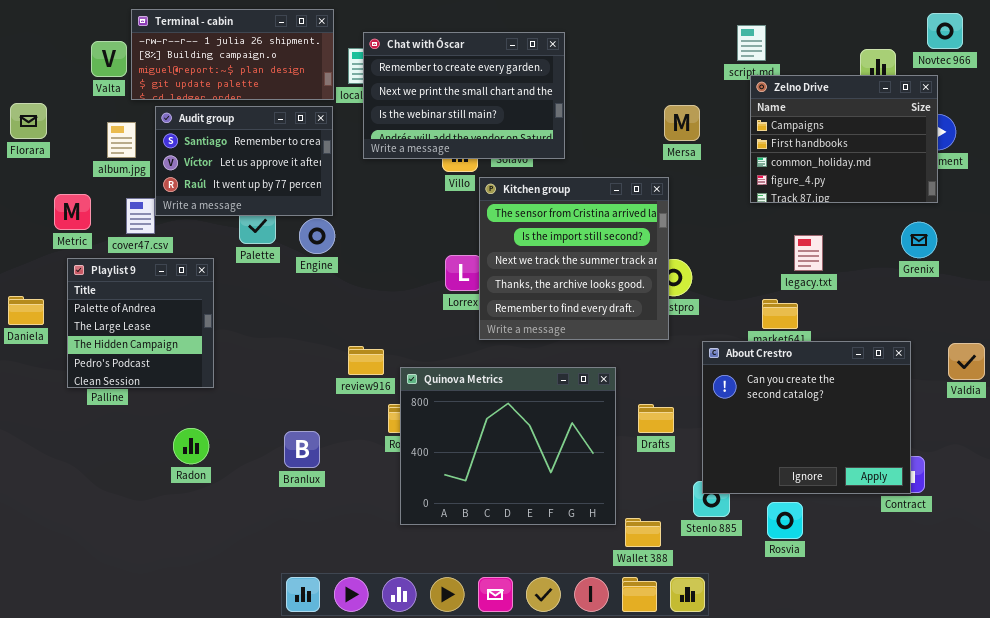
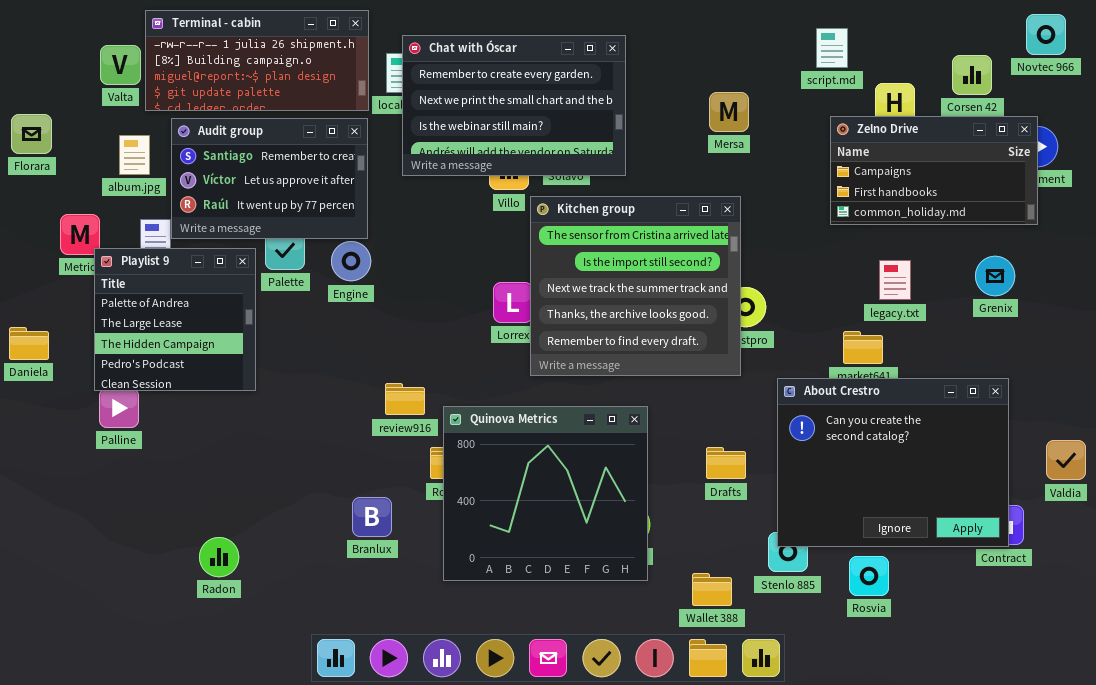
Zelno Drive: [750,75,938,203] -> [830,116,1038,225], resized
Mersa: [664,105,700,141] -> [709,92,749,132], moved
Grenix: [901,222,937,258] -> [975,256,1015,296], moved
Playlist 9: [67,258,214,388] -> [94,248,256,391], moved
Valdia: [948,343,985,380] -> [1046,440,1086,480], moved
Quinova Metrics: [400,367,616,525] -> [443,406,648,581], resized
Radon: [173,428,209,464] -> [199,537,239,577], moved
Branlux: [284,431,320,468] -> [352,497,392,537], moved

